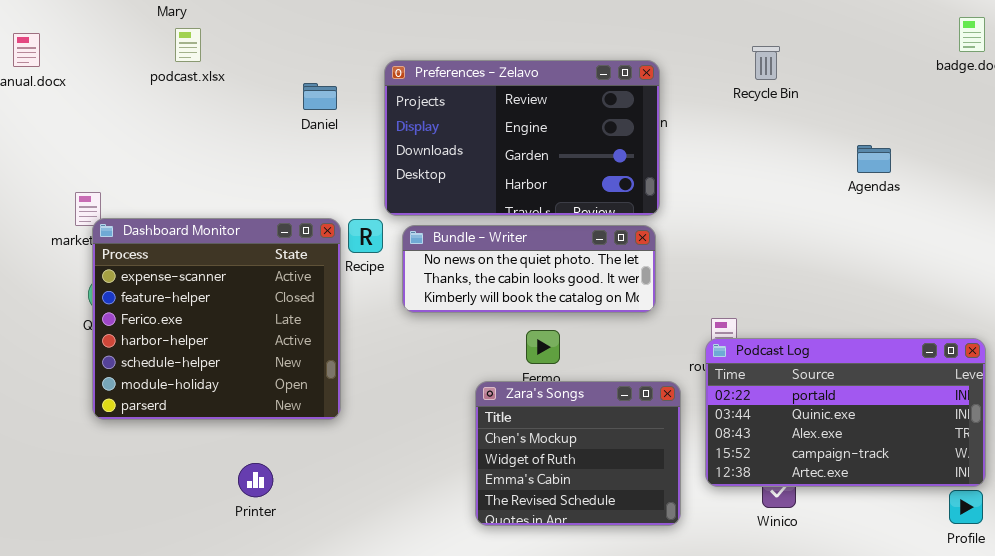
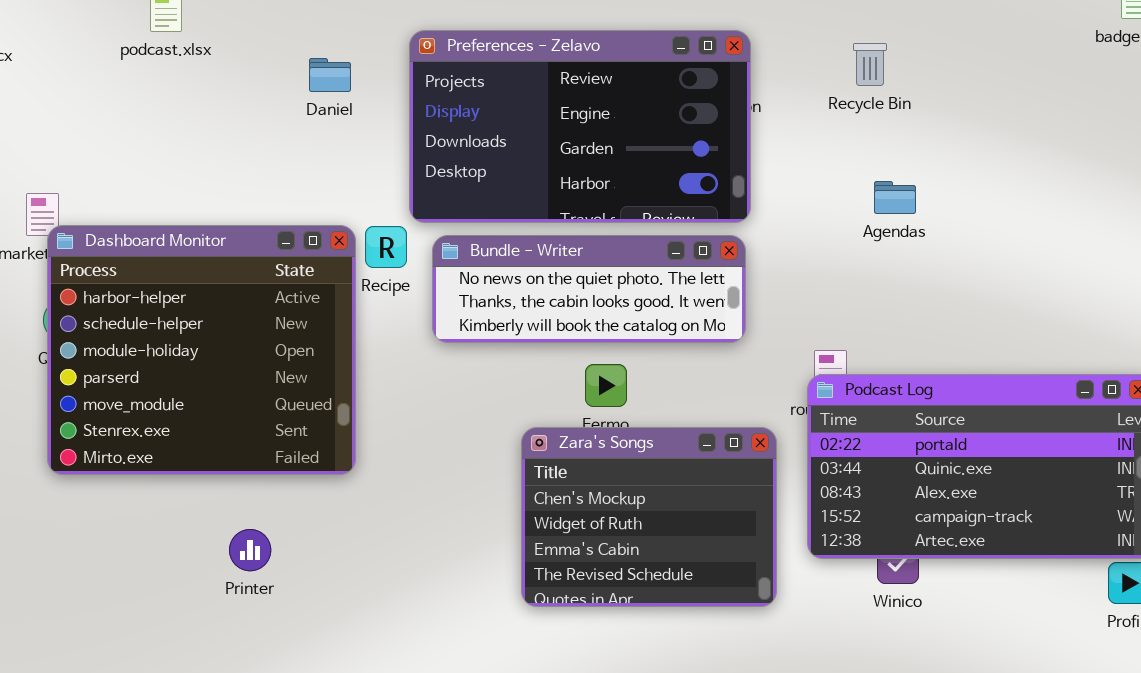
Recycle Bin: [752,46,780,80] -> [853,43,887,86], moved
Agendas: [857,145,891,173] -> [874,181,916,214], moved
Dashboard Monitor: [92,218,341,420] -> [47,225,356,475], scrolled down 3 rows

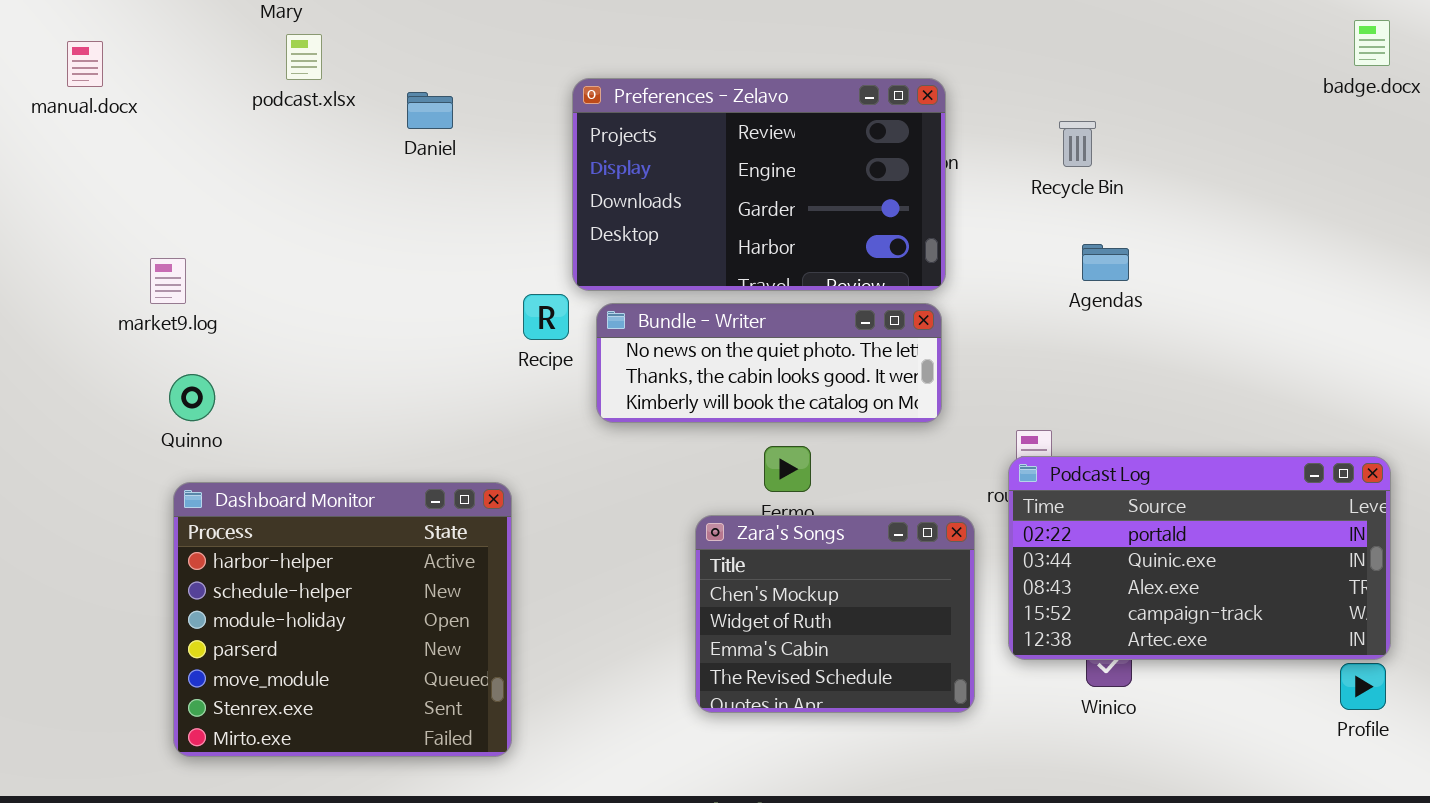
Recycle Bin: [853,43,887,86] -> [1059,121,1096,167], moved
Daniel: [309,58,351,92] -> [407,92,453,129], moved
Dashboard Monitor: [47,225,356,475] -> [173,482,512,757], moved

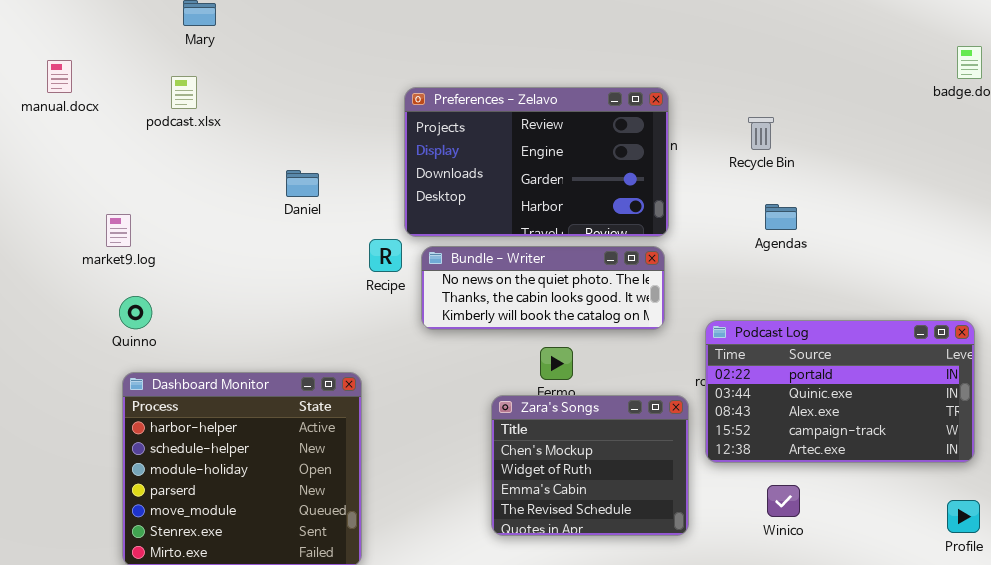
podcast.xlsx: [286,34,322,80] -> [171,76,197,109], moved
Daniel: [407,92,453,129] -> [286,170,319,197], moved
Podcast Log: [1008,456,1391,660] -> [705,320,975,463], moved

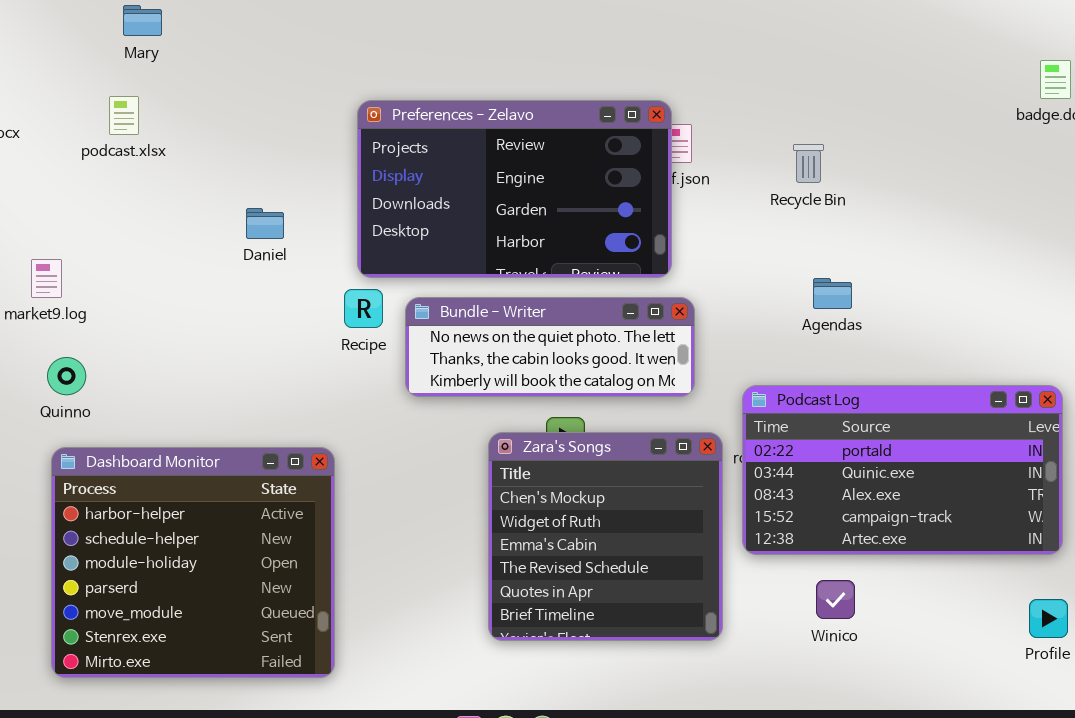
Preferences - Zelavo: [404,87,669,237] -> [357,100,672,278], moved
Agendas: [765,204,797,230] -> [813,278,852,309], moved
Zara's Songs: [491,395,689,536] -> [488,432,723,641], resized

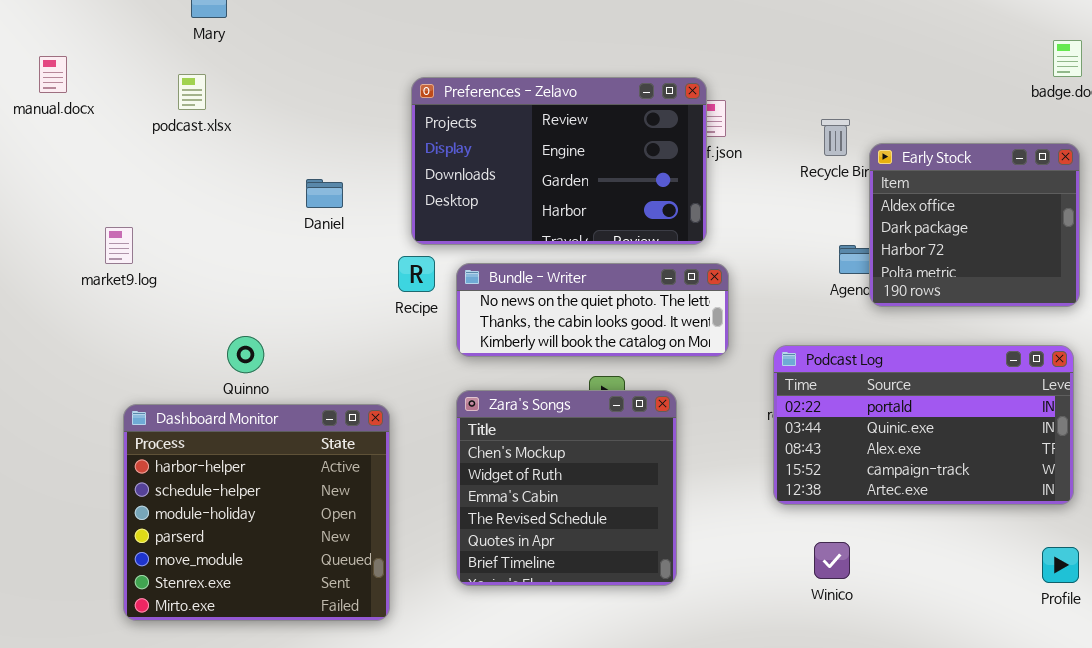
Early Stock: none -> [869,143,1080,307], opened
Quinno: [47,357,86,395] -> [227,336,264,373], moved
Zara's Songs: [488,432,723,641] -> [456,390,677,586], moved
Winico: [816,580,855,619] -> [814,542,850,579], moved

